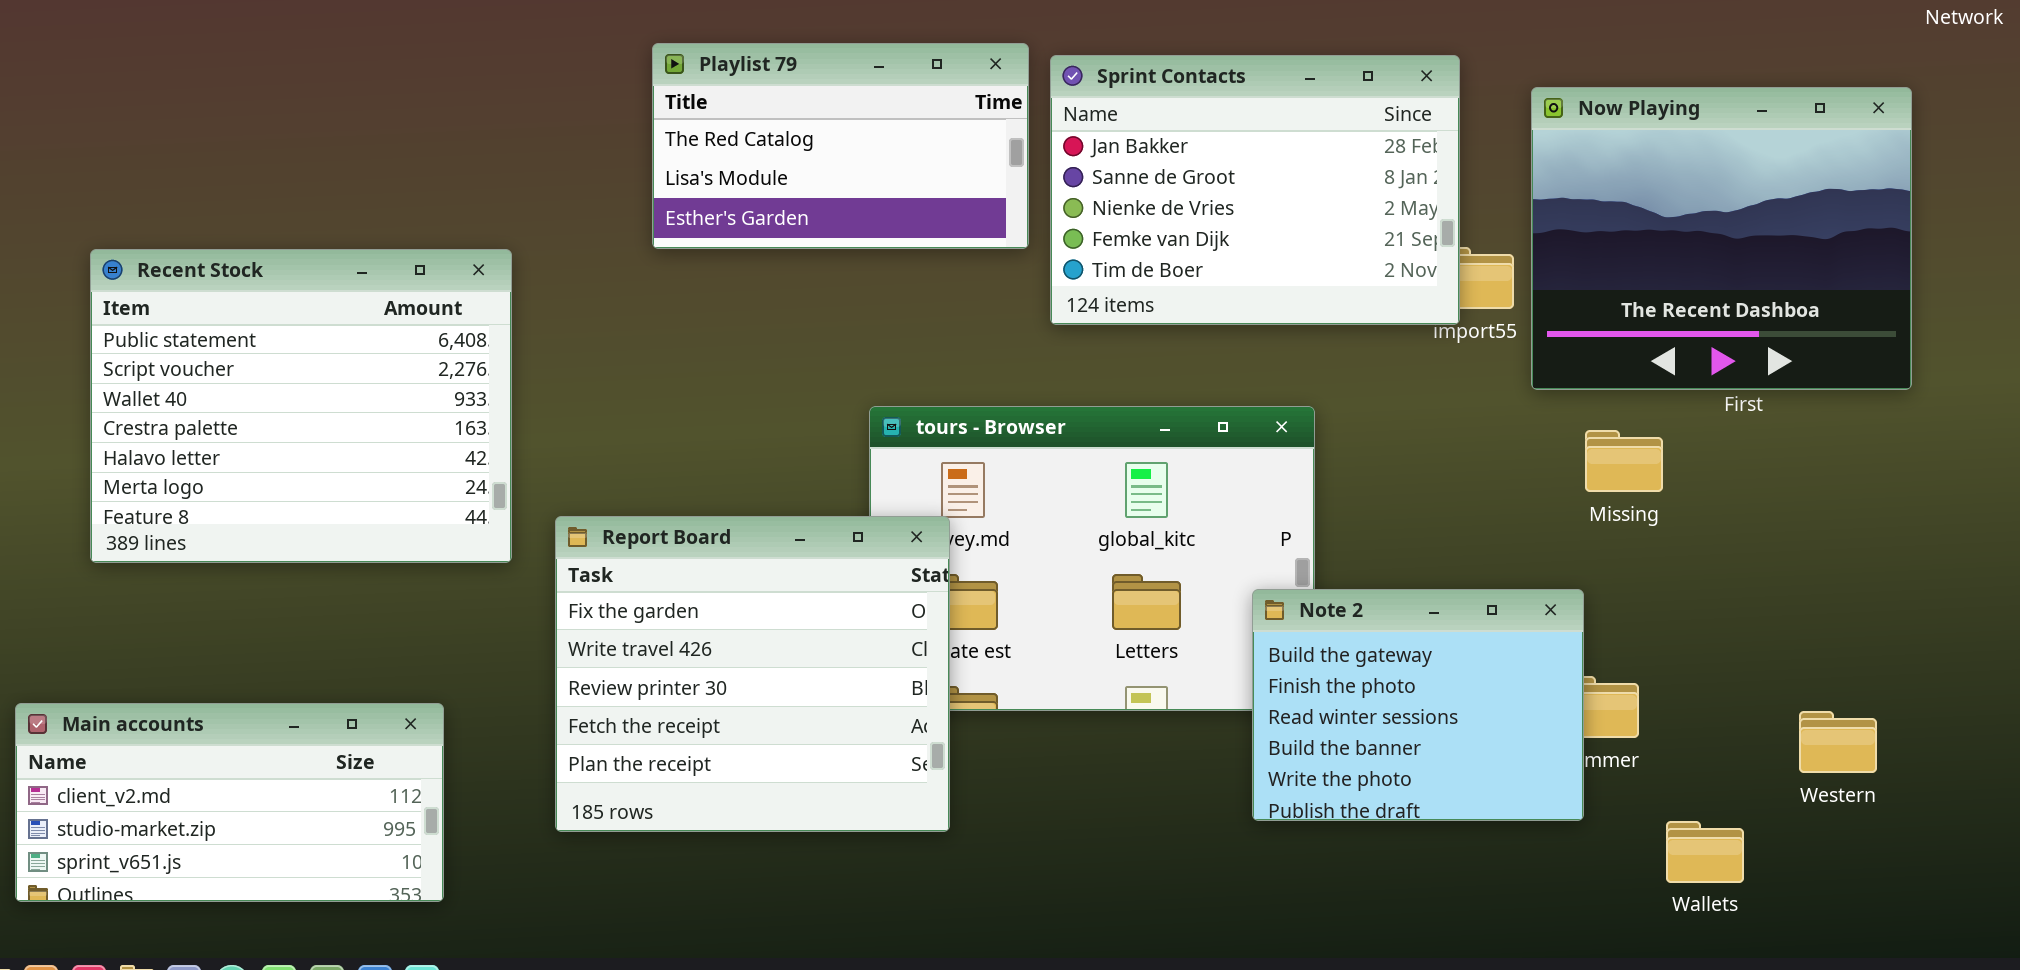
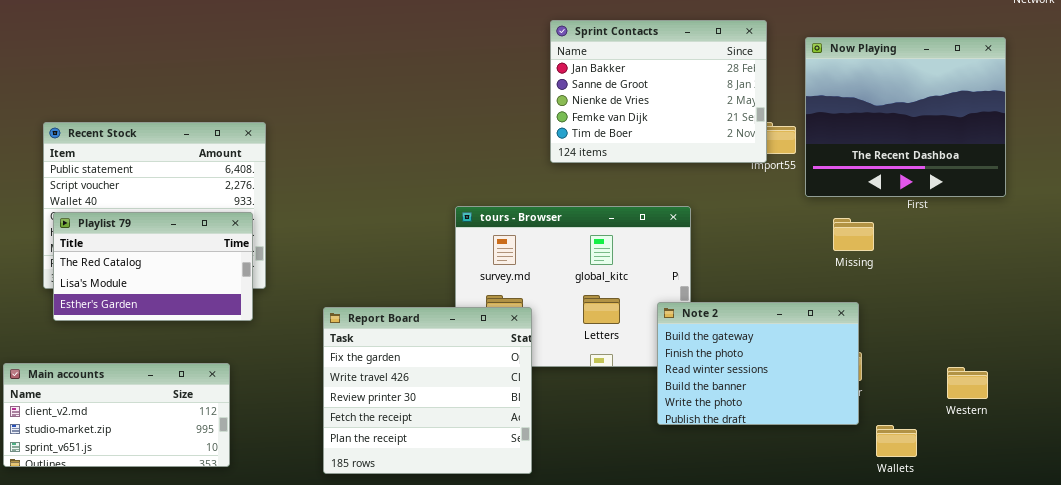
Playlist 79: [652,43,1029,249] -> [53,212,253,321], moved
Report Board: [555,516,950,832] -> [323,307,532,474], moved
Note 2: [1252,589,1584,821] -> [657,302,859,425], resized

